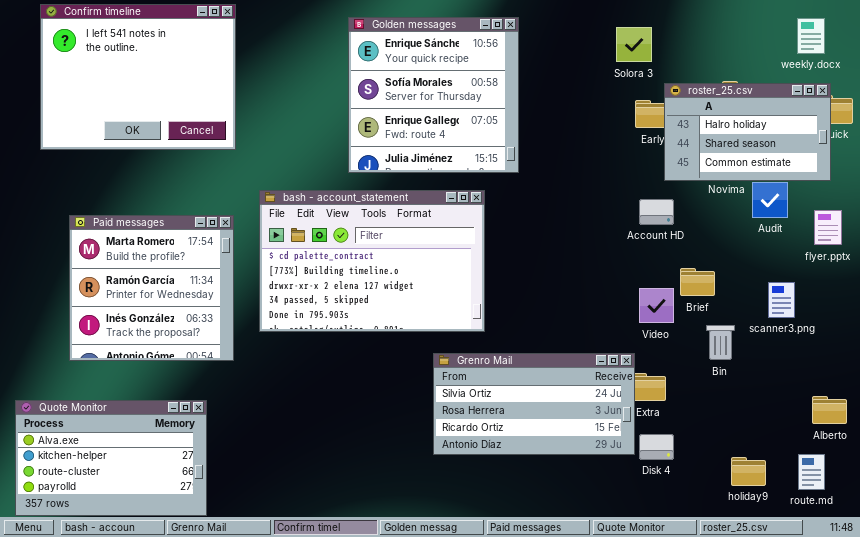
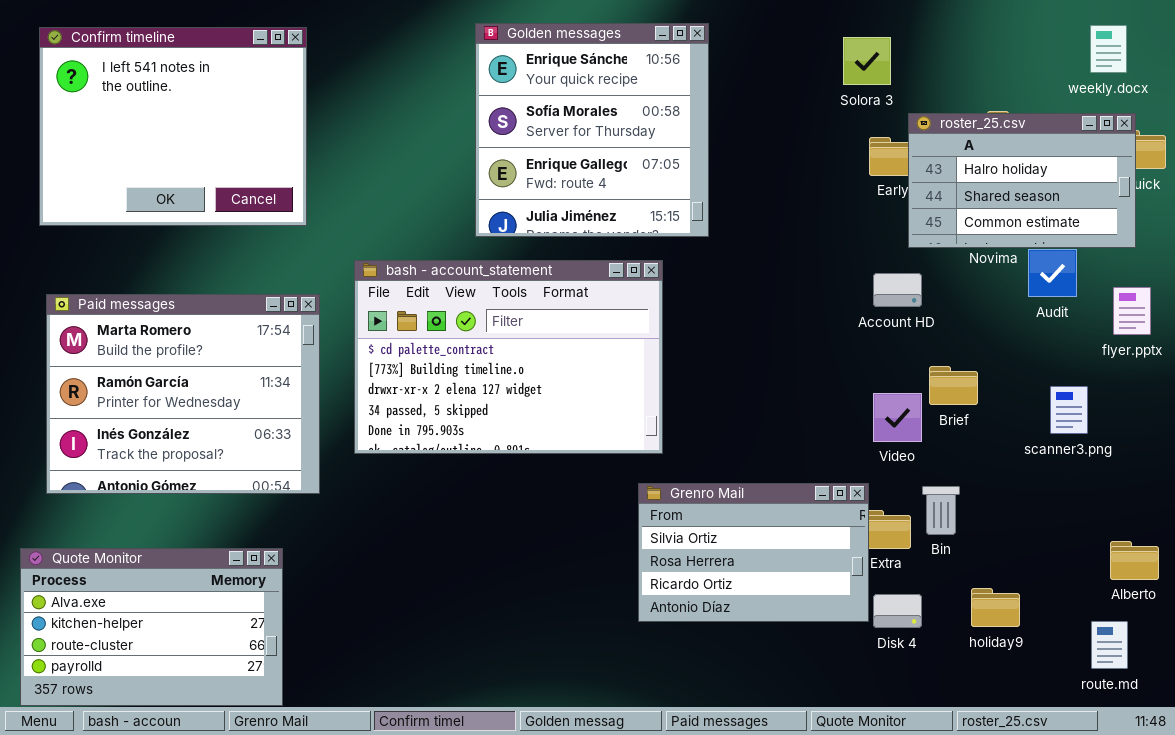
Confirm timeline: [40,4,236,150] -> [39,27,307,226], moved
Paid messages: [69,215,234,361] -> [46,294,320,494], resized
Bin: [706,325,735,360] -> [922,486,960,535], moved
Grenro Mail: [433,353,635,455] -> [638,483,869,622], resized
holiday9: [731,457,766,486] -> [971,588,1020,627], moved

